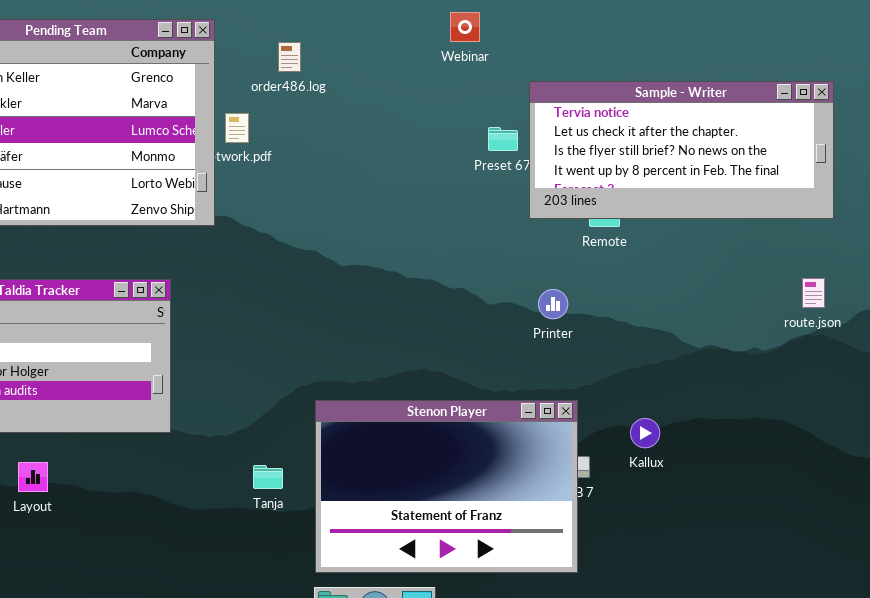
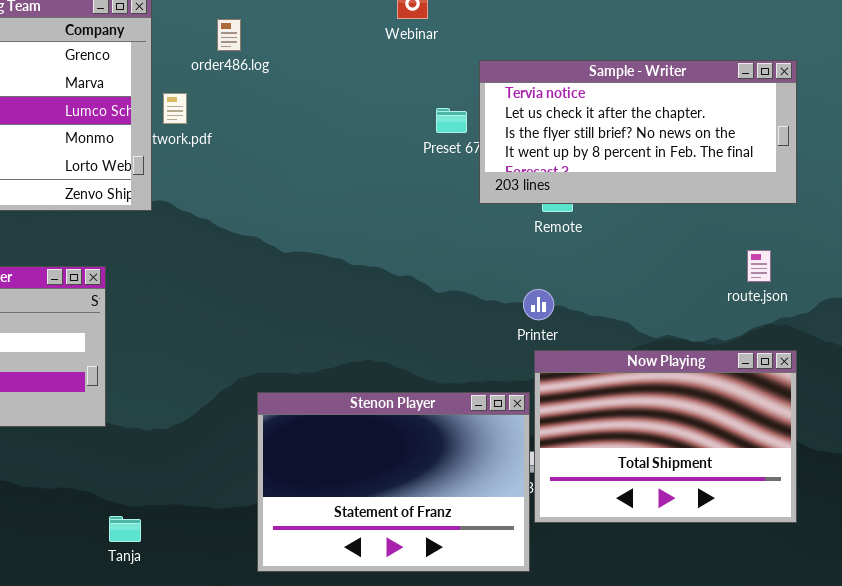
route.json: [802,278,825,308] -> [747,250,771,282], moved
Printer: [538,289,568,319] -> [523,289,554,320], moved
Now Playing: none -> [534,350,797,523], opened
Tanja: [253,465,283,489] -> [109,516,141,542], moved

